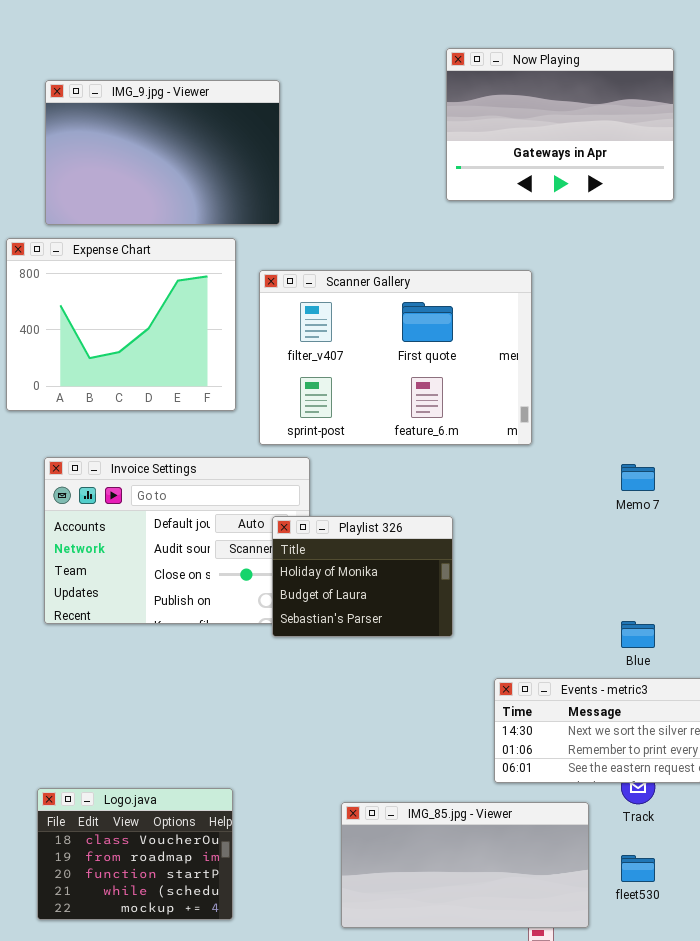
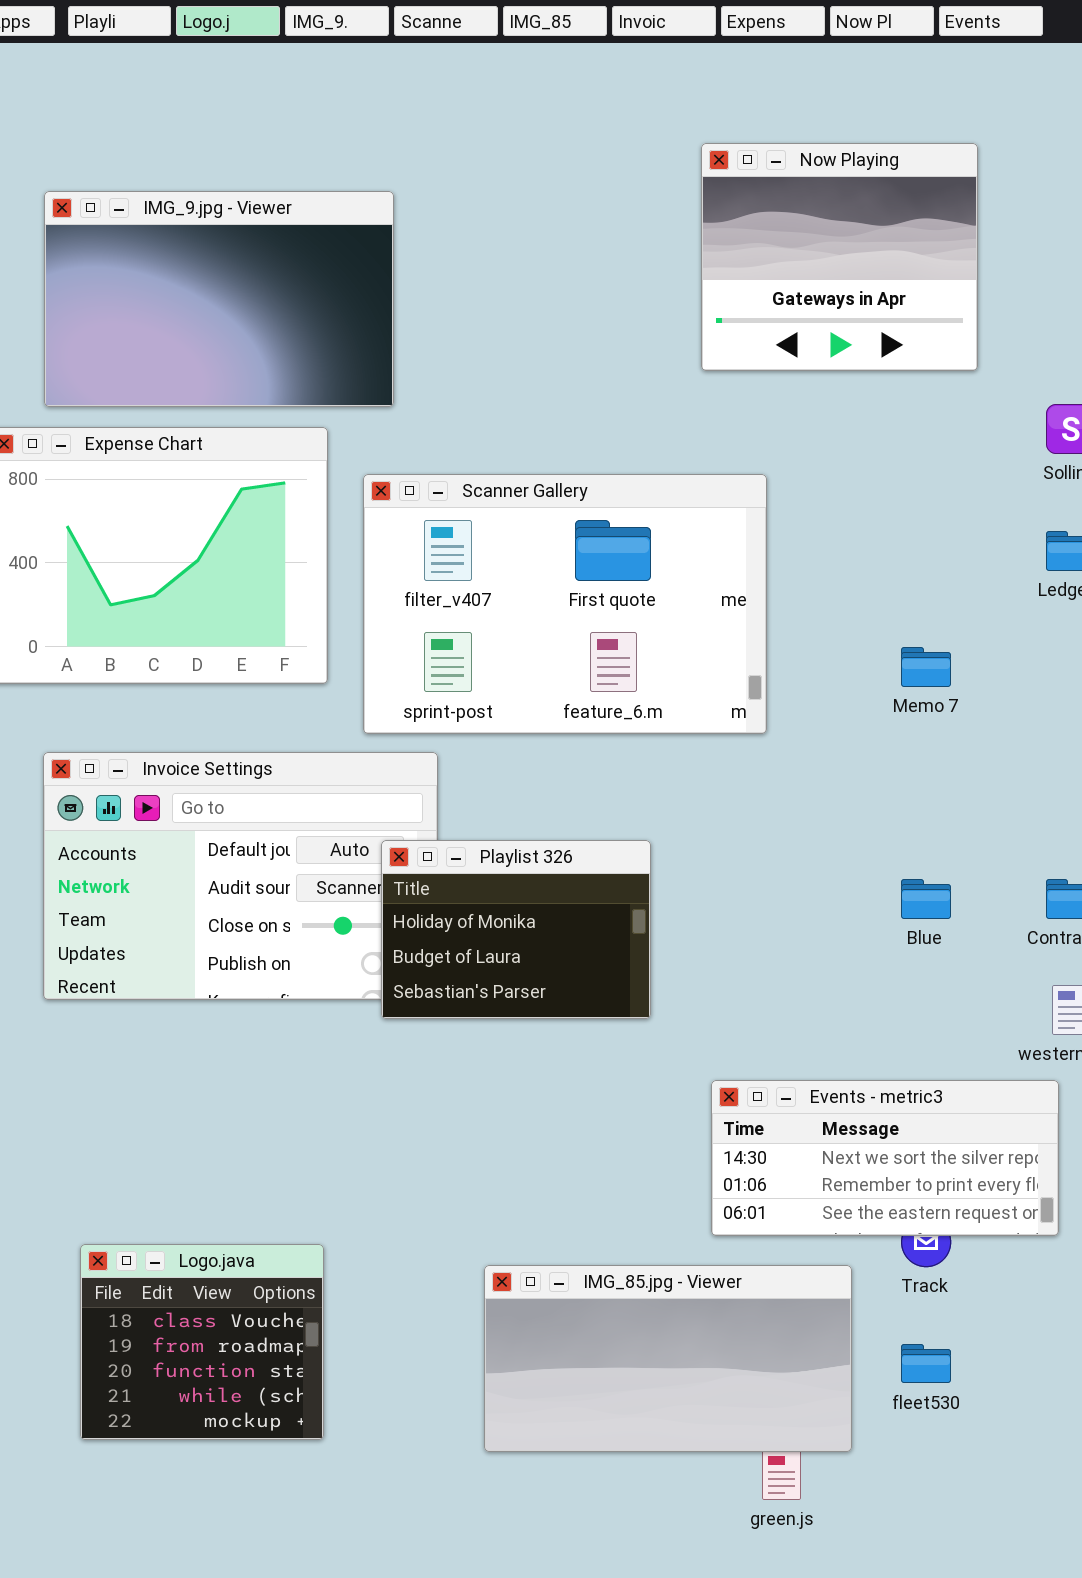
Now Playing: [446,48,674,201] -> [701,143,978,371], resized
Memo 7: [621,464,655,491] -> [901,647,951,687], moved
Blue: [621,621,655,648] -> [901,879,951,919], moved
Logo.java: [37,788,233,920] -> [80,1244,324,1440], resized

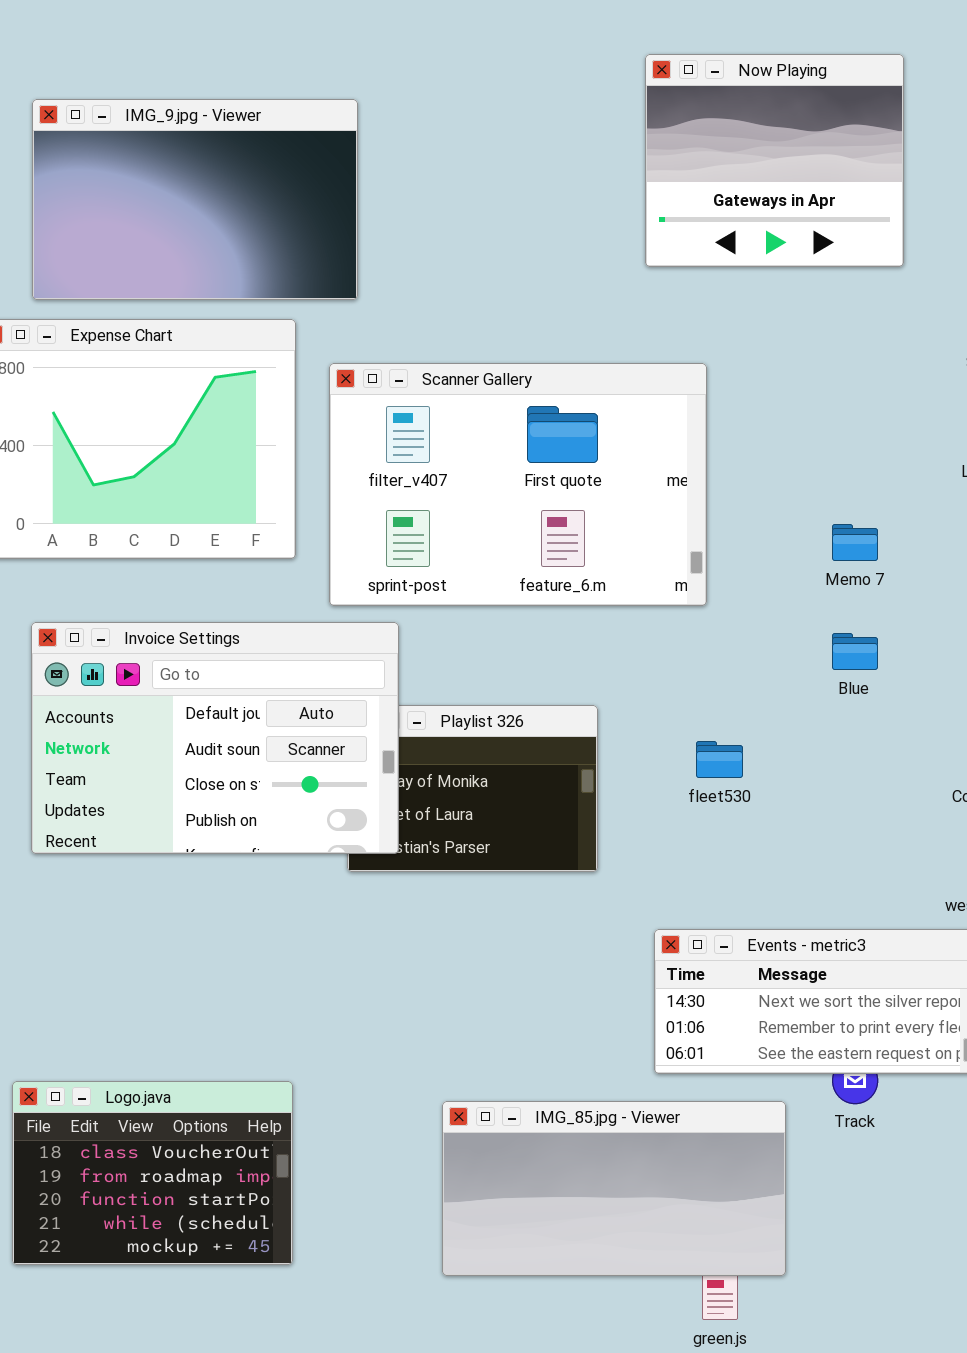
Invoice Settings: [43,752,438,1000] -> [31,622,399,854], raised
Blue: [901,879,951,919] -> [832,633,878,670], moved
Logo.java: [80,1244,324,1440] -> [12,1081,293,1265], resized
fleet530: [901,1344,951,1383] -> [696,741,743,778], moved

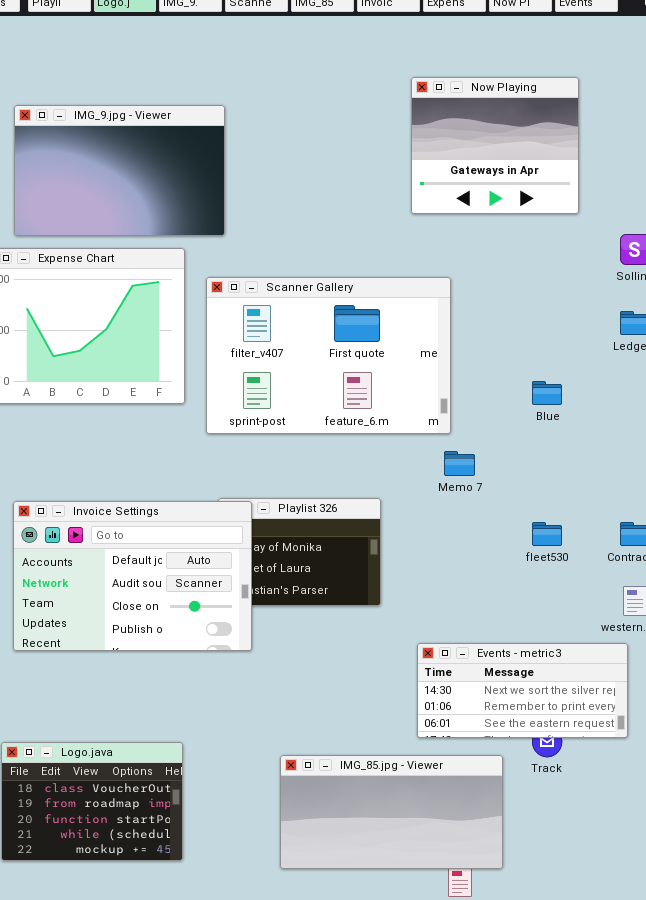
Memo 7: [832,524,878,561] -> [444,451,475,476], moved
Invoice Settings: [31,622,399,854] -> [13,501,252,651], moved
Blue: [832,633,878,670] -> [532,381,562,405], moved
fleet530: [696,741,743,778] -> [532,522,562,546], moved

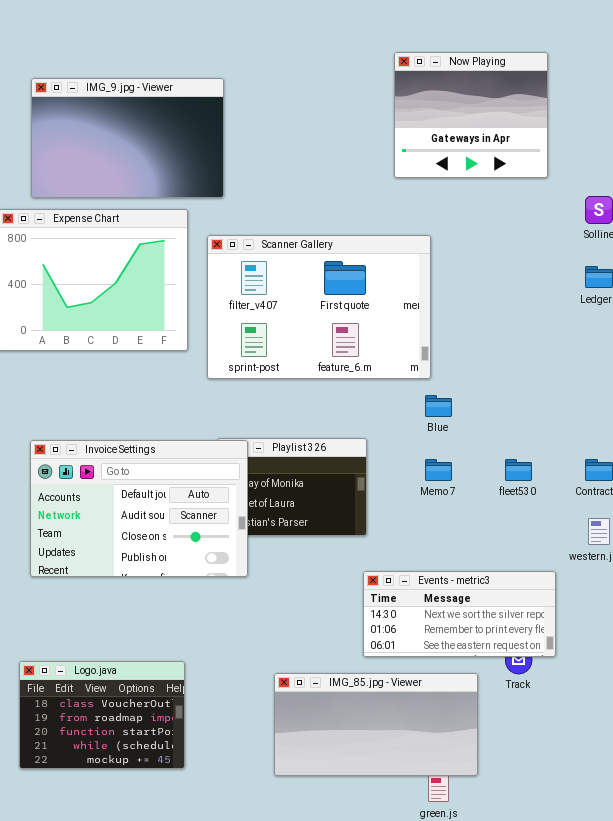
Blue: [532,381,562,405] -> [425,395,452,417], moved
Memo 7: [444,451,475,476] -> [425,459,452,481], moved
Events - metric3: [417,643,628,738] -> [363,571,556,657], moved

